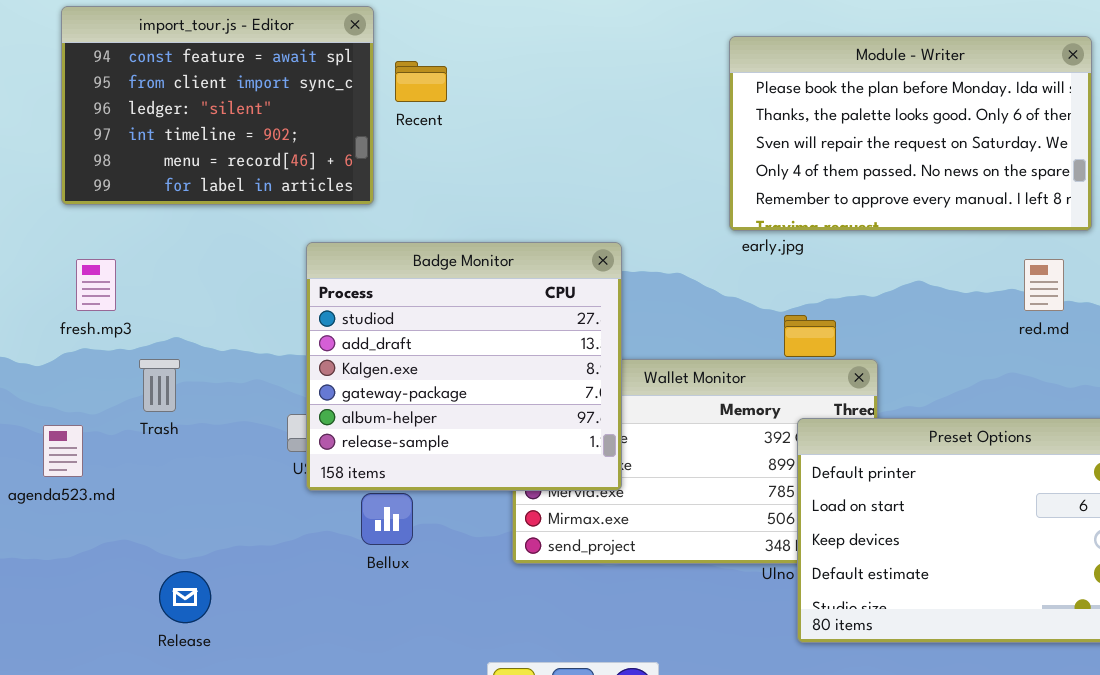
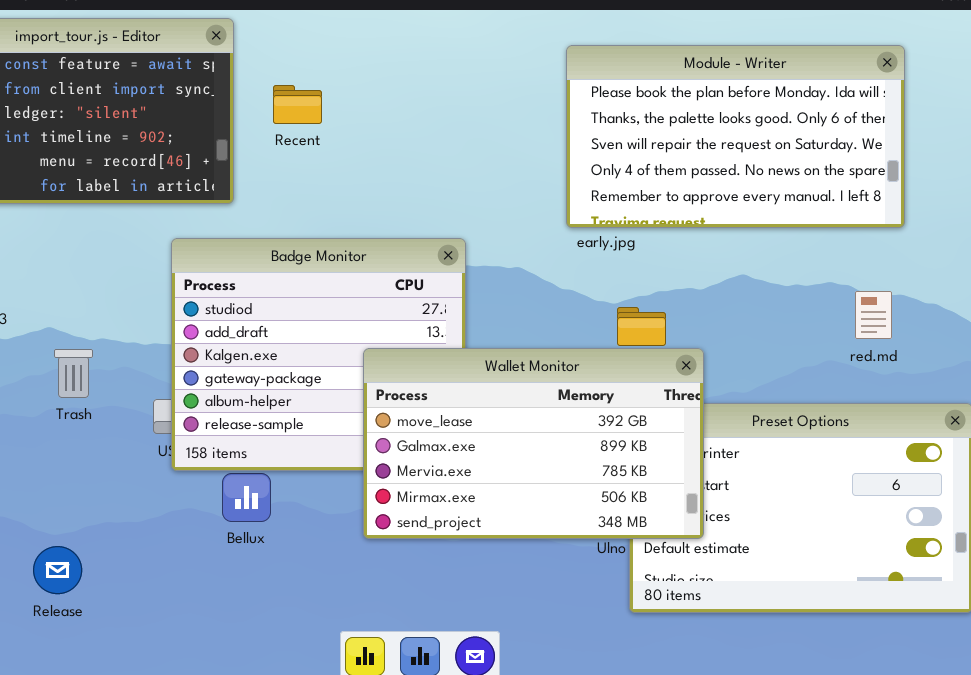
Recent: [395,61,447,102] -> [273,85,322,124], moved
red.md: [1024,259,1064,311] -> [855,291,892,339], moved
Trash: [139,359,180,412] -> [54,349,93,398], moved
Wallet Monitor: [512,359,878,564] -> [363,348,704,539], raised

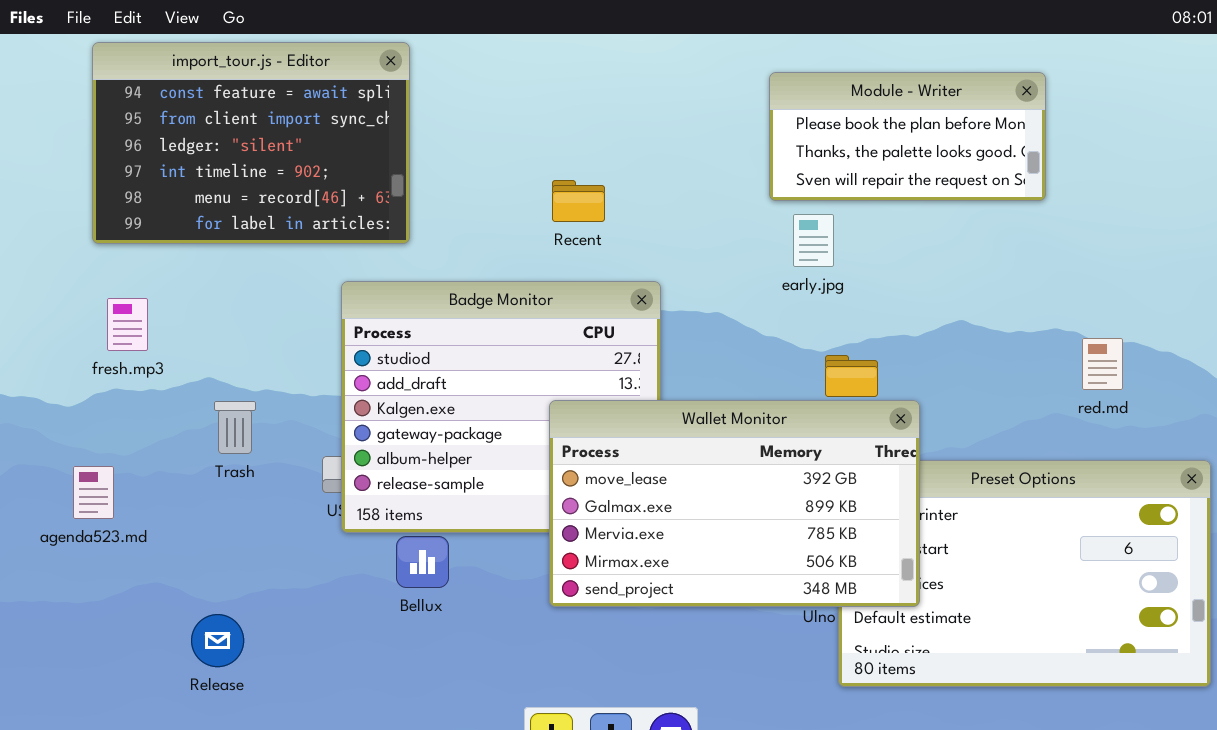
Module - Writer: [566,45,905,228] -> [769,72,1046,201], resized
Recent: [273,85,322,124] -> [552,180,605,222], moved

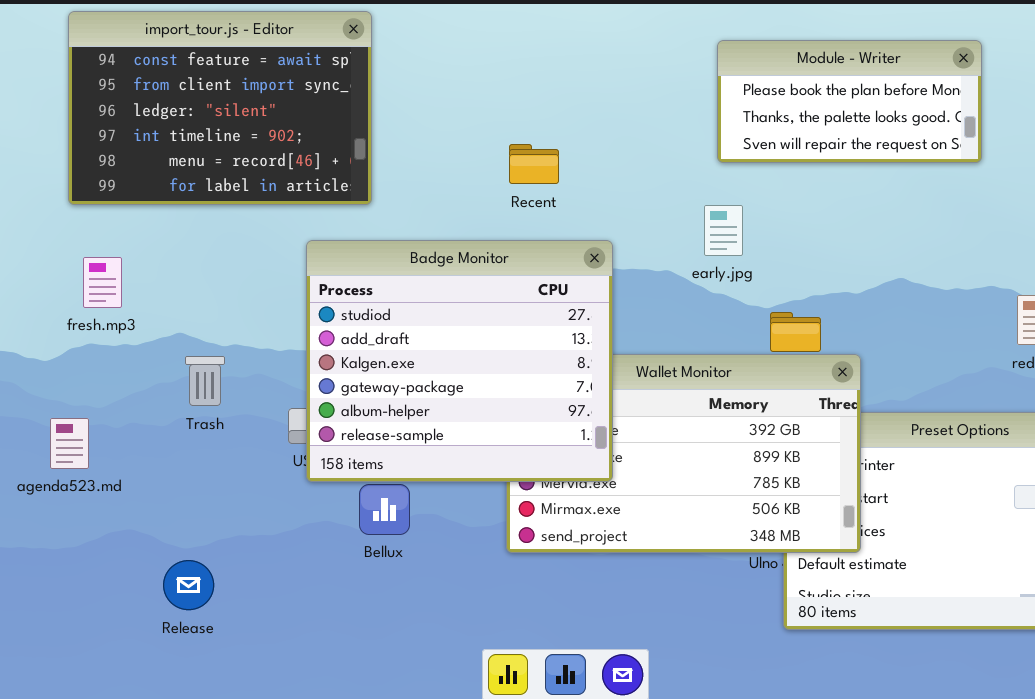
early.jpg: [793,214,834,267] -> [704,205,743,256], moved
Badge Monitor: [341,281,661,533] -> [306,240,613,482], raised

